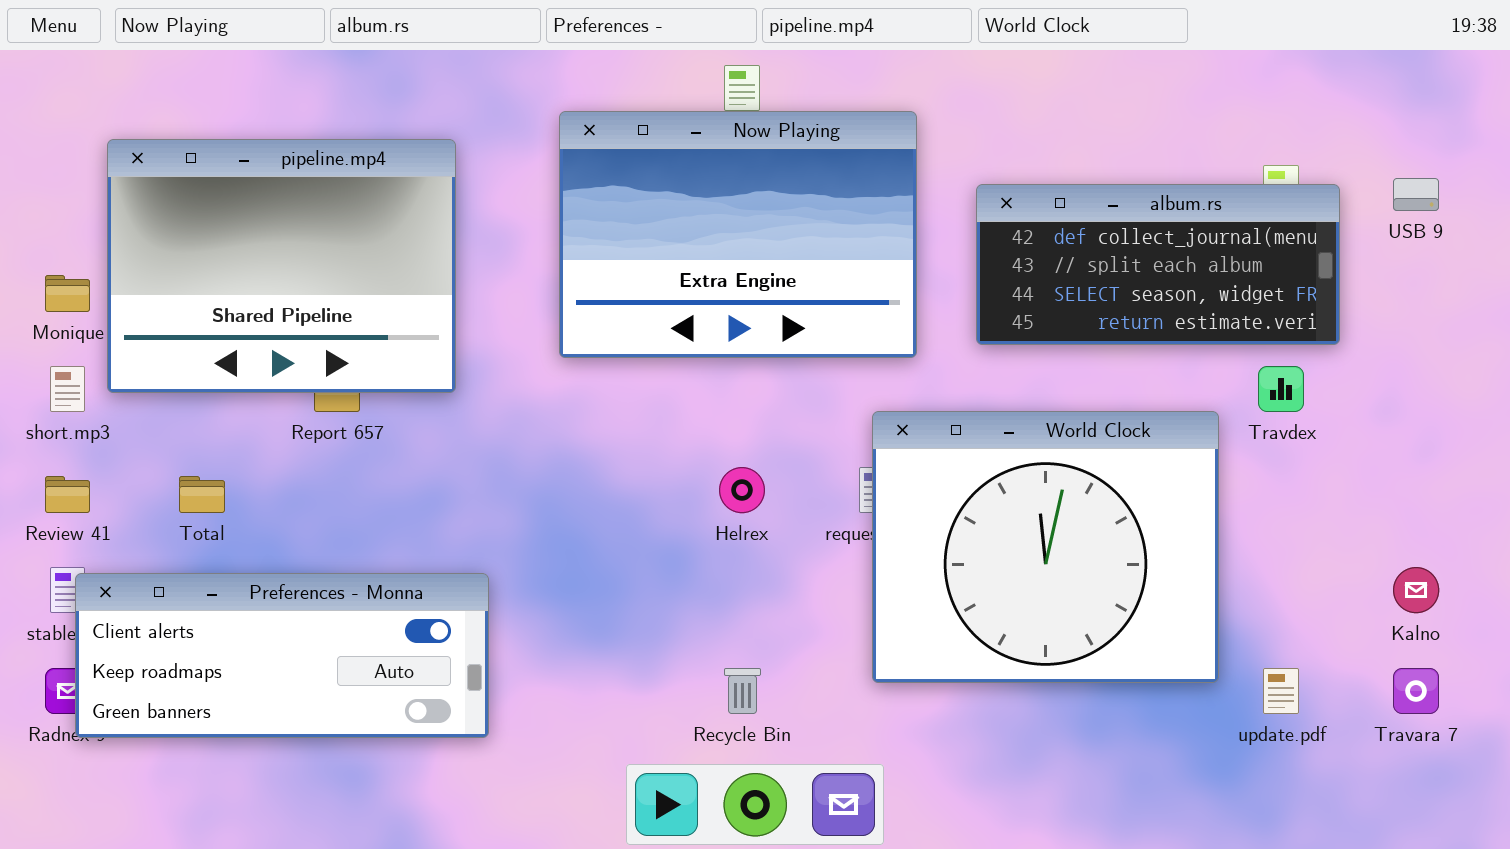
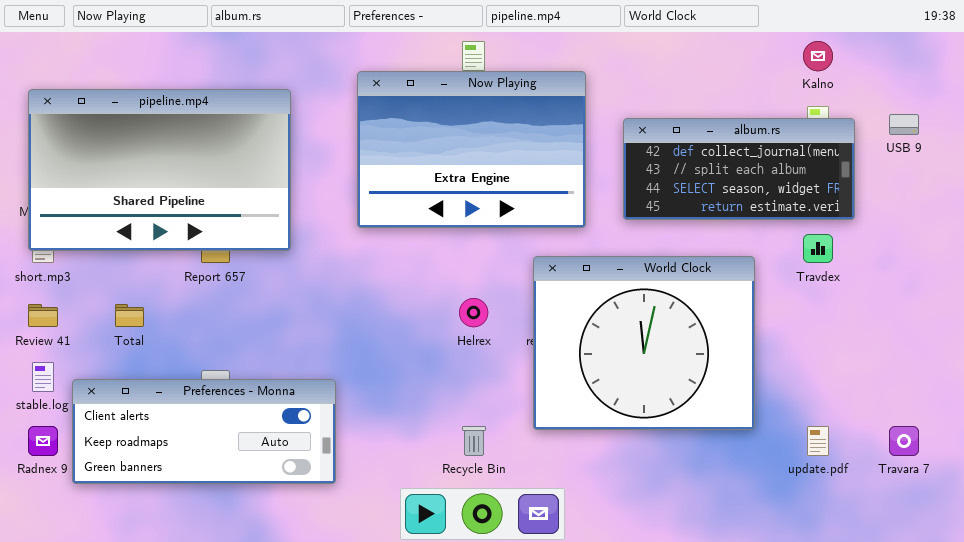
pipeline.mp4: [107,139,456,393] -> [28,89,291,251], resized
World Clock: [872,411,1219,683] -> [533,256,755,430], moved
Kalno: [1393,567,1439,613] -> [803,41,833,71], moved
Preferences - Monna: [75,573,489,738] -> [72,379,336,484], moved

